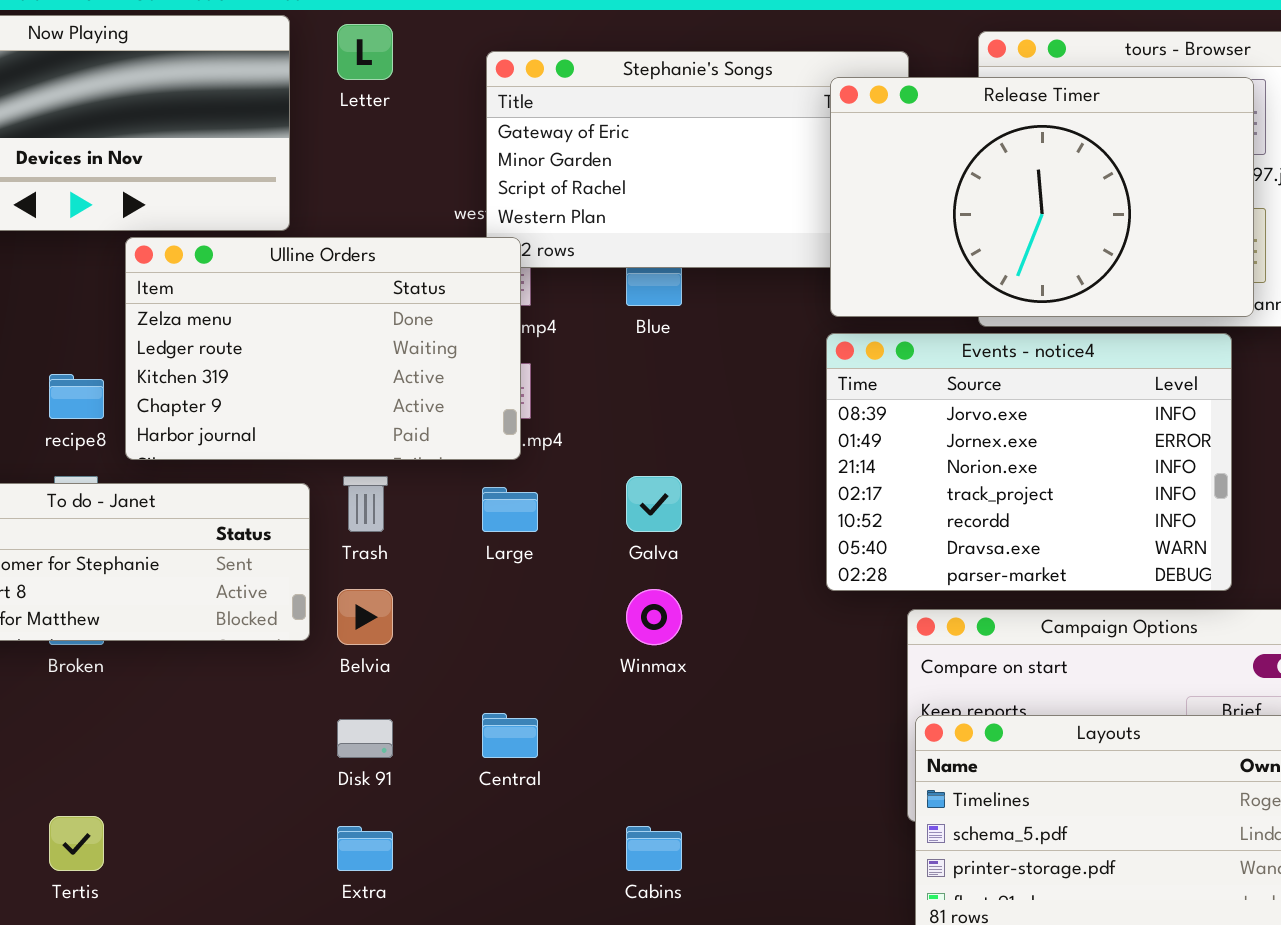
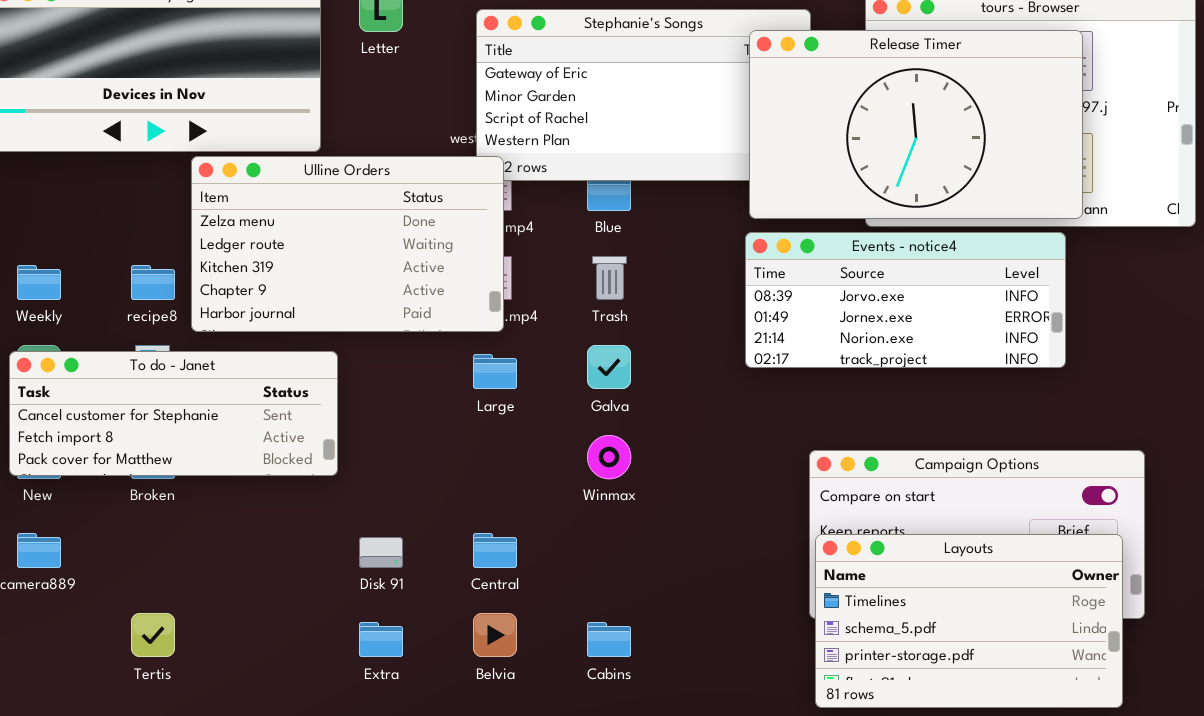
Events - notice4: [826,333,1232,591] -> [745,232,1066,368], resized
Trash: [343,476,388,532] -> [592,256,627,300], moved
Belvia: [337,589,393,645] -> [473,613,517,657], moved

